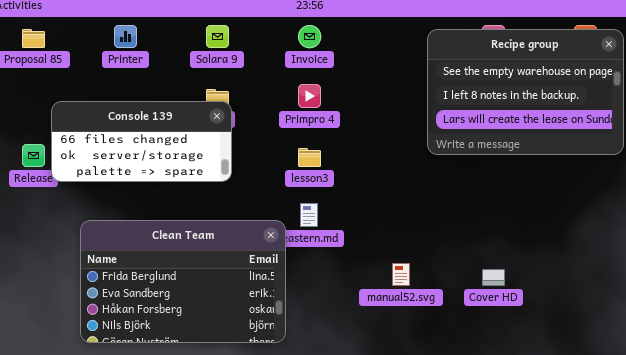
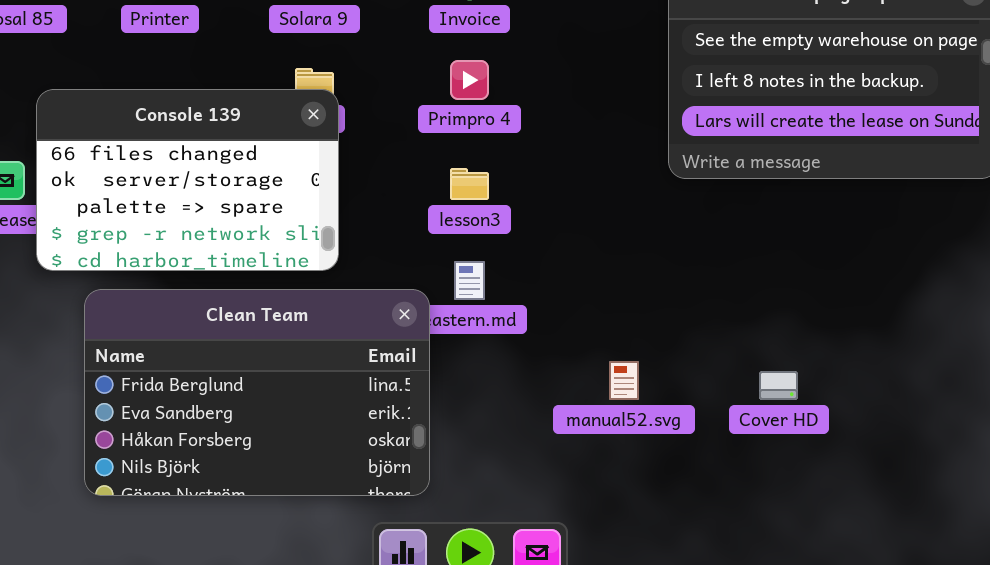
Console 139: [51,101,232,182] -> [36,89,339,271], resized

